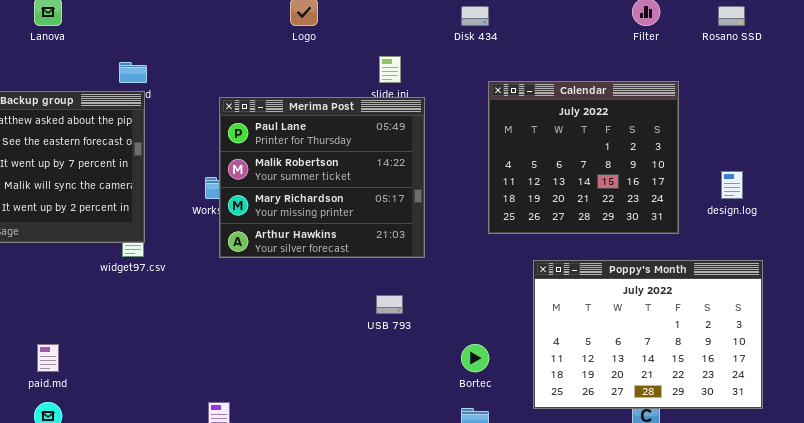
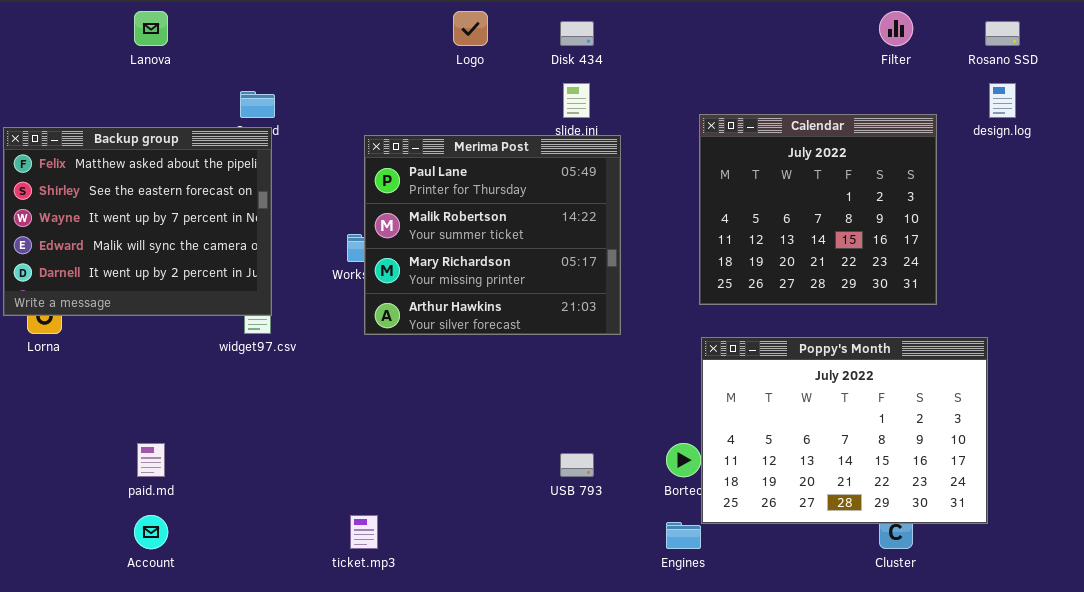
Disk 434: [461,6,489,26] -> [560,21,594,46], moved
design.log: [721,171,743,199] -> [989,83,1016,118], moved
Poppy's Month: [533,260,763,409] -> [701,337,988,524], moved
USB 793: [376,295,403,314] -> [560,453,594,477], moved

